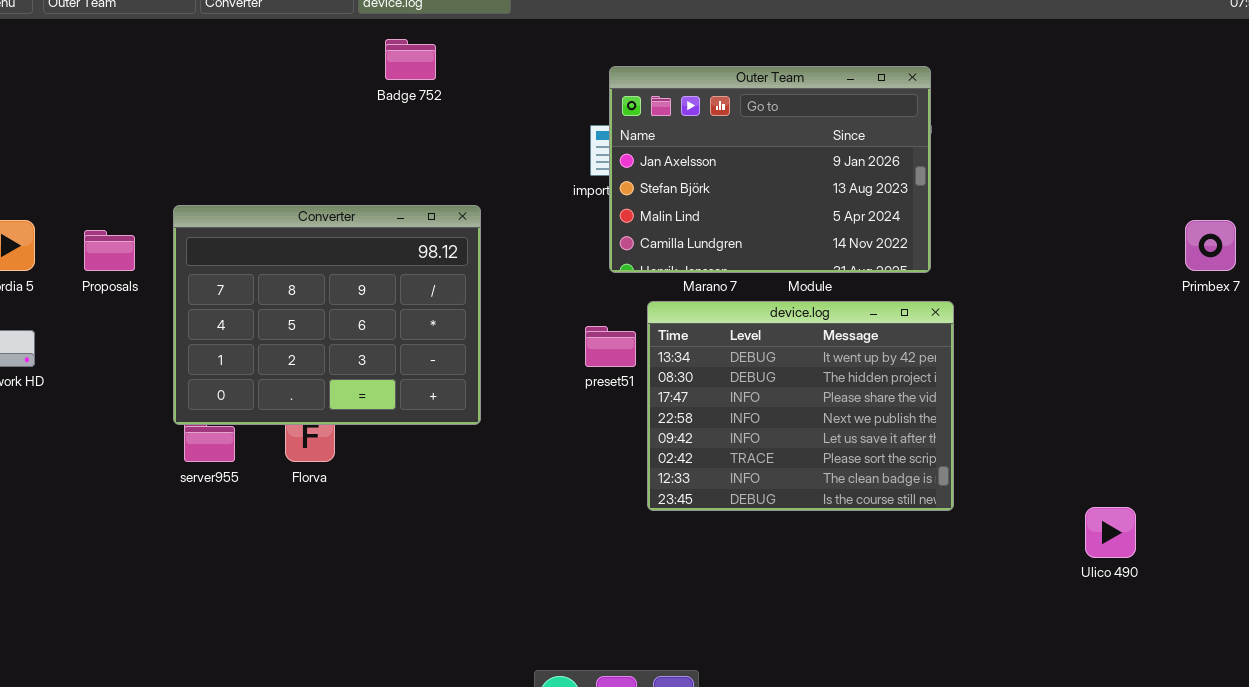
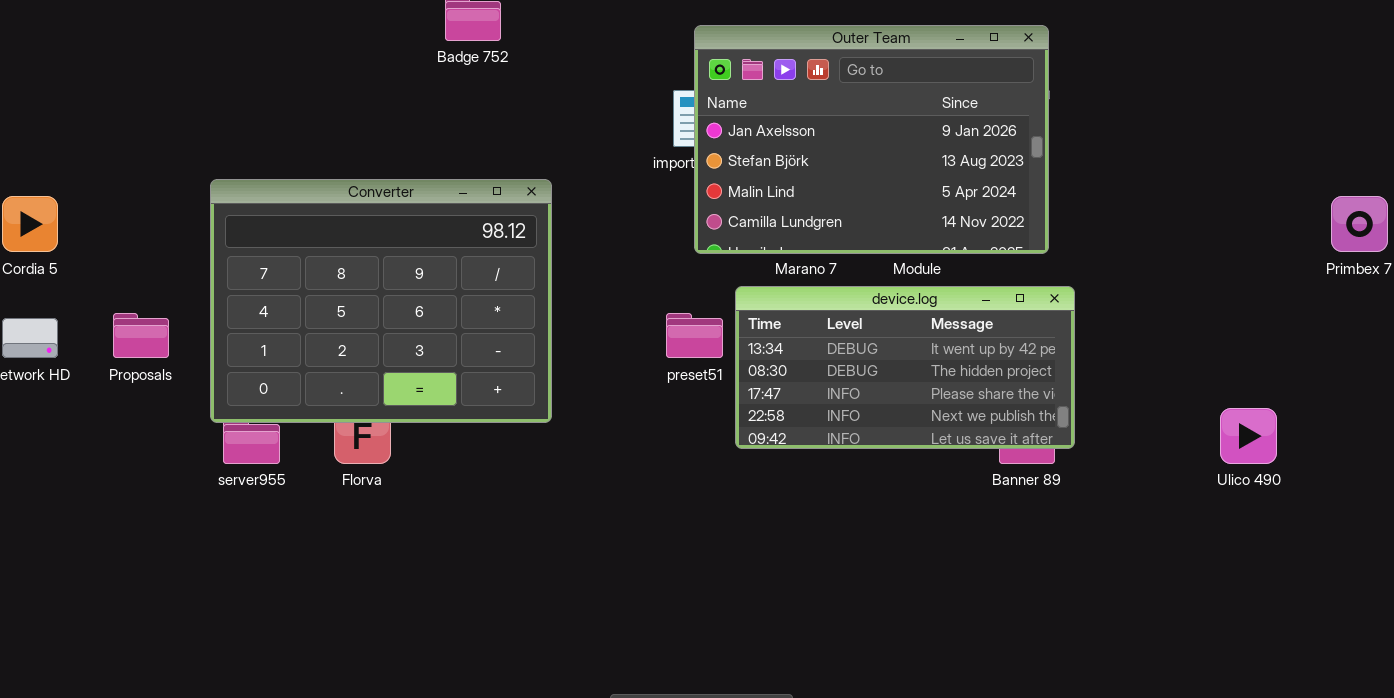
Proposals: [84,230,135,271] -> [113,313,169,358], moved
device.log: [647,301,954,511] -> [735,286,1075,449], resized
Ulico 490: [1085,507,1136,558] -> [1220,408,1277,464], moved

